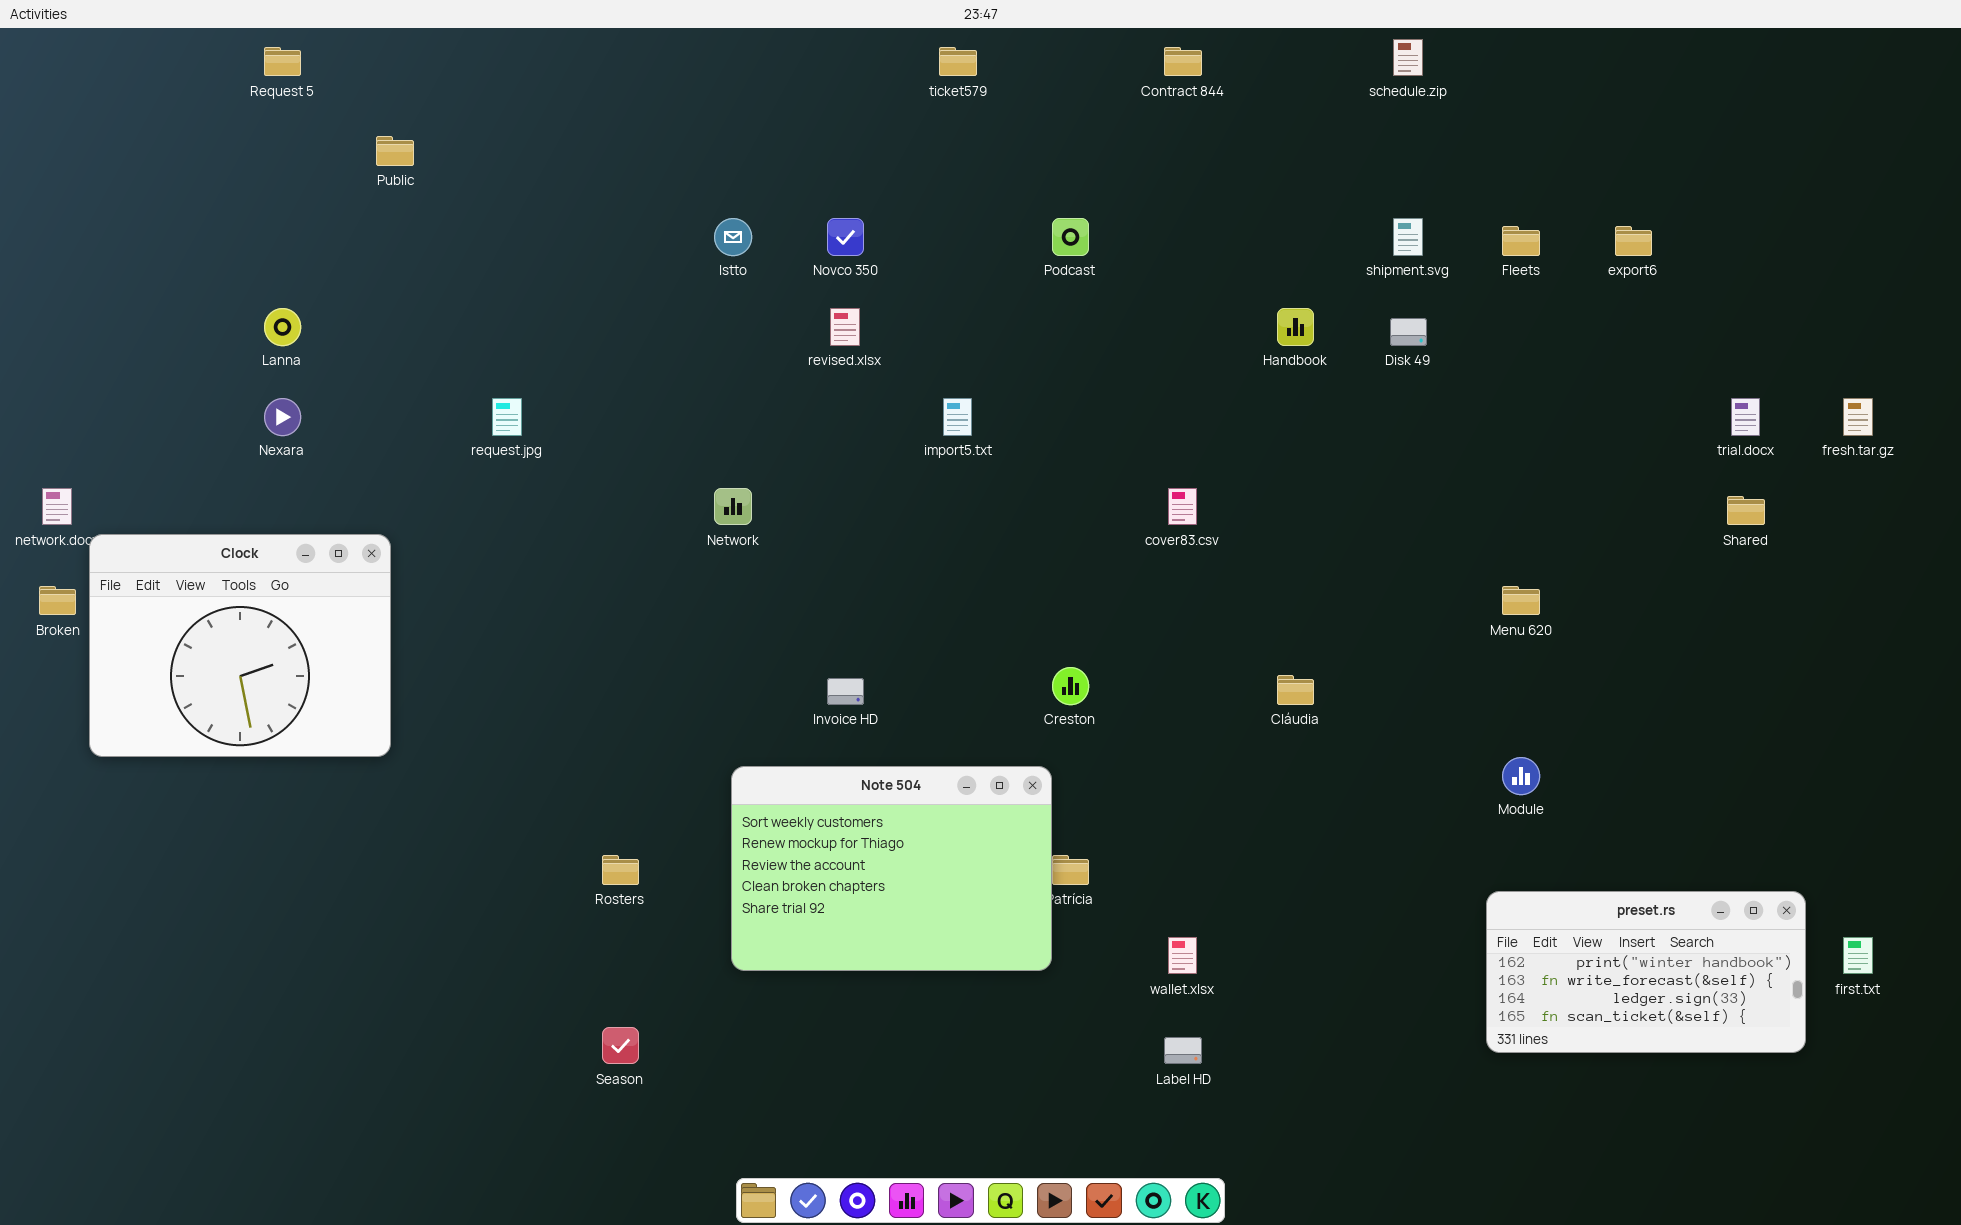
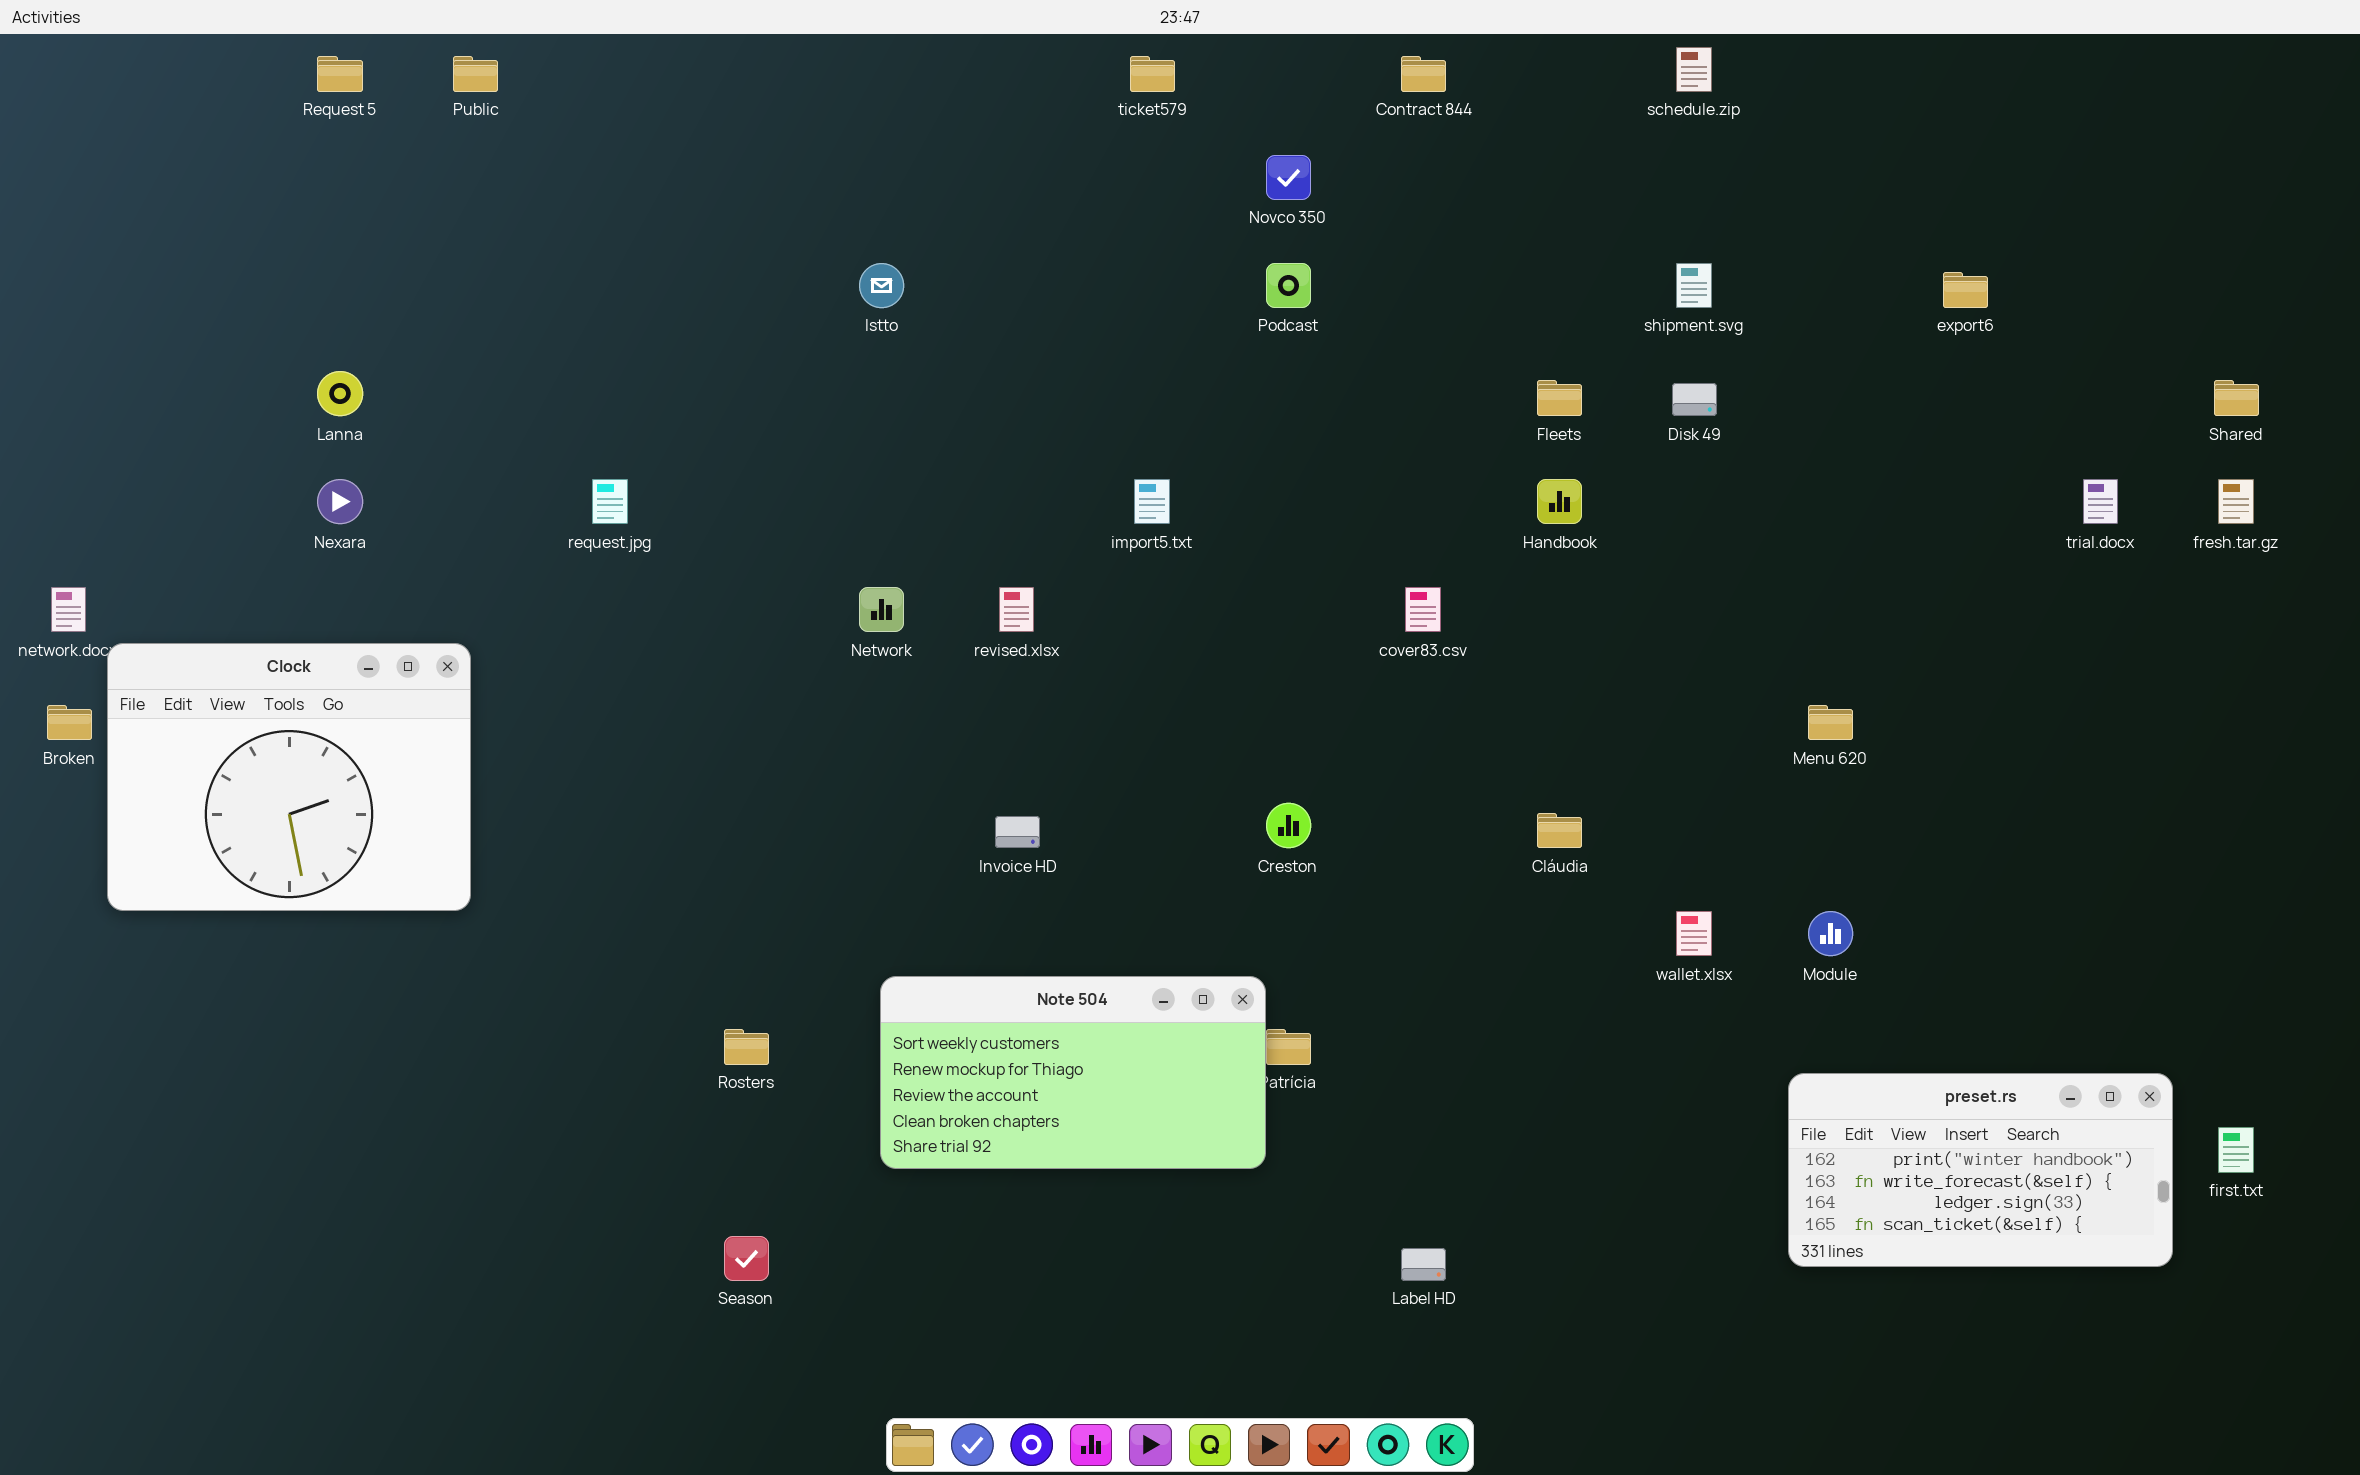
Public: [376,136,414,166] -> [453,56,498,92], moved
Novco 350: [827,218,864,256] -> [1266,155,1311,200], moved
Fleets: [1502,226,1540,256] -> [1537,380,1582,416], moved
revised.xlsx: [830,308,860,346] -> [999,587,1034,632], moved
Handbook: [1277,308,1314,346] -> [1537,479,1582,524], moved
Shared: [1727,496,1765,525] -> [2214,380,2259,416], moved
Note 504: [731,766,1052,971] -> [880,976,1266,1169], resized
wallet.xlsx: [1168,937,1197,974] -> [1676,911,1712,956], moved

